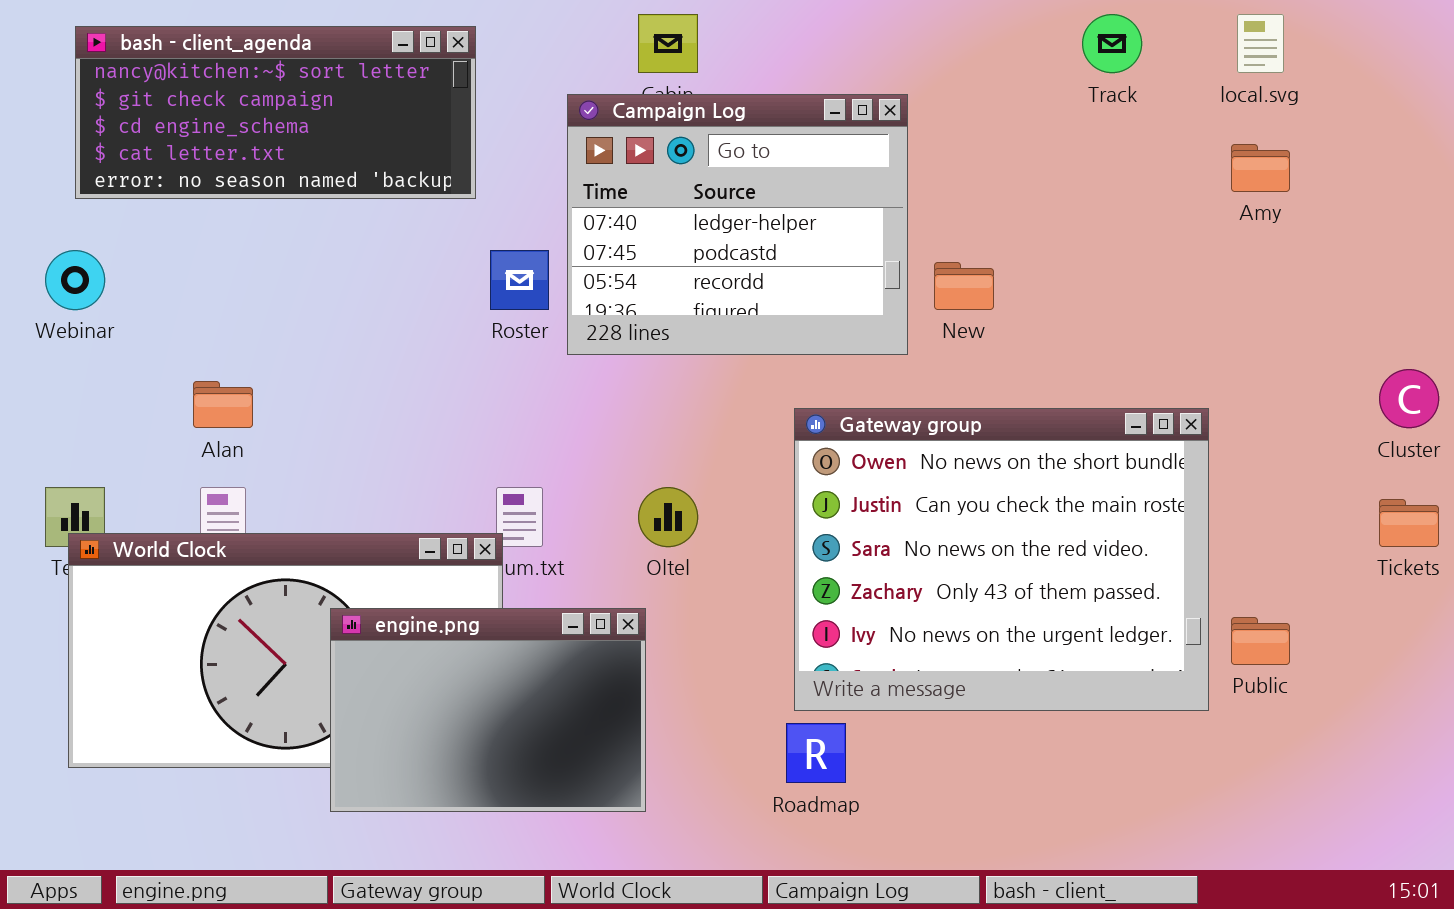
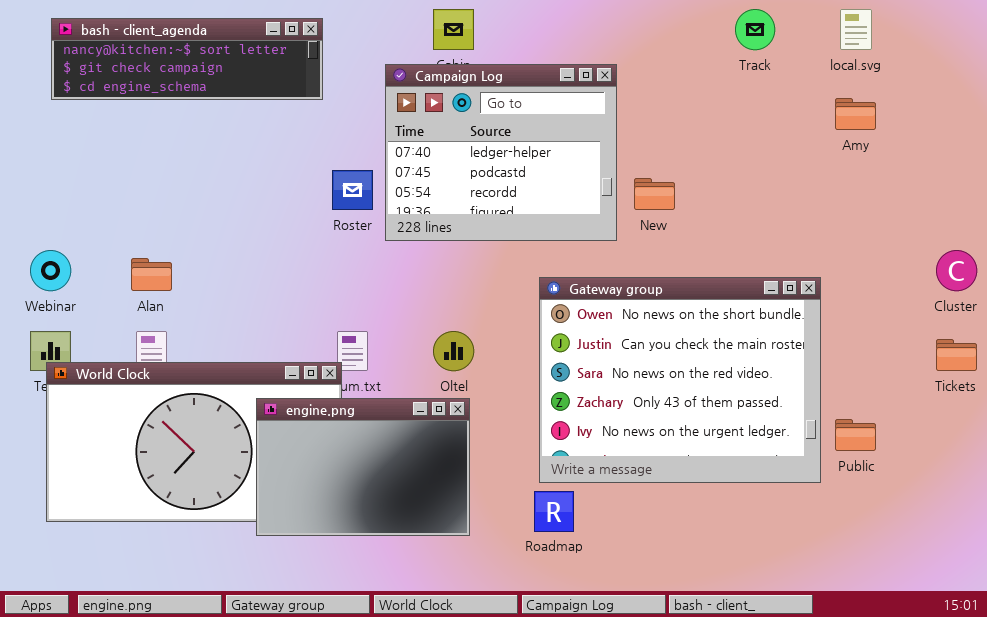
bash - client_agenda: [75,26,476,199] -> [51,18,323,100], resized
Webinar: [45,250,105,310] -> [30,250,71,291], moved
engine.png: [330,608,646,812] -> [256,398,470,536], moved

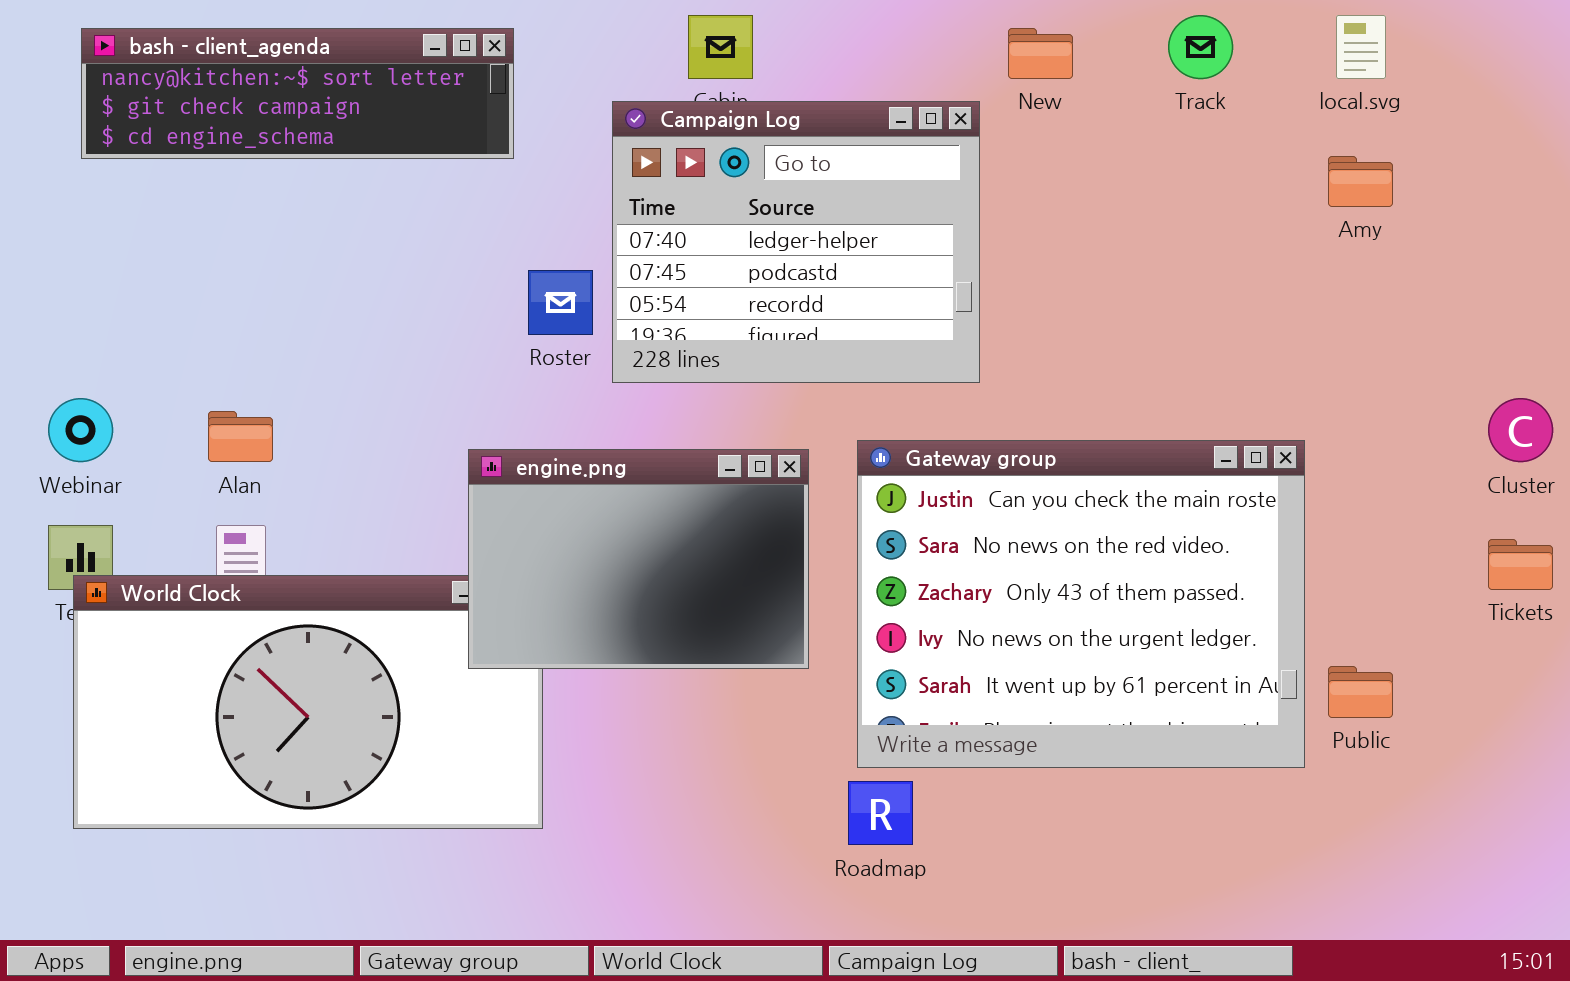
New: [634,178,675,210] -> [1008,28,1073,79], moved
Gateway group: [539,277,821,483] -> [857,440,1305,768], scrolled down 1 row
engine.png: [256,398,470,536] -> [468,449,809,669], moved

